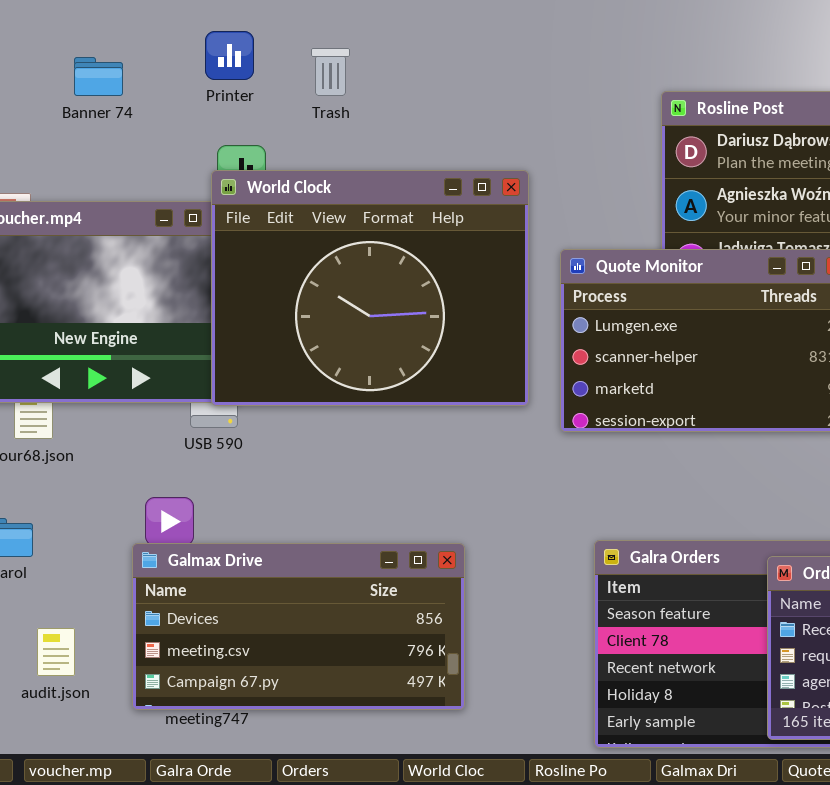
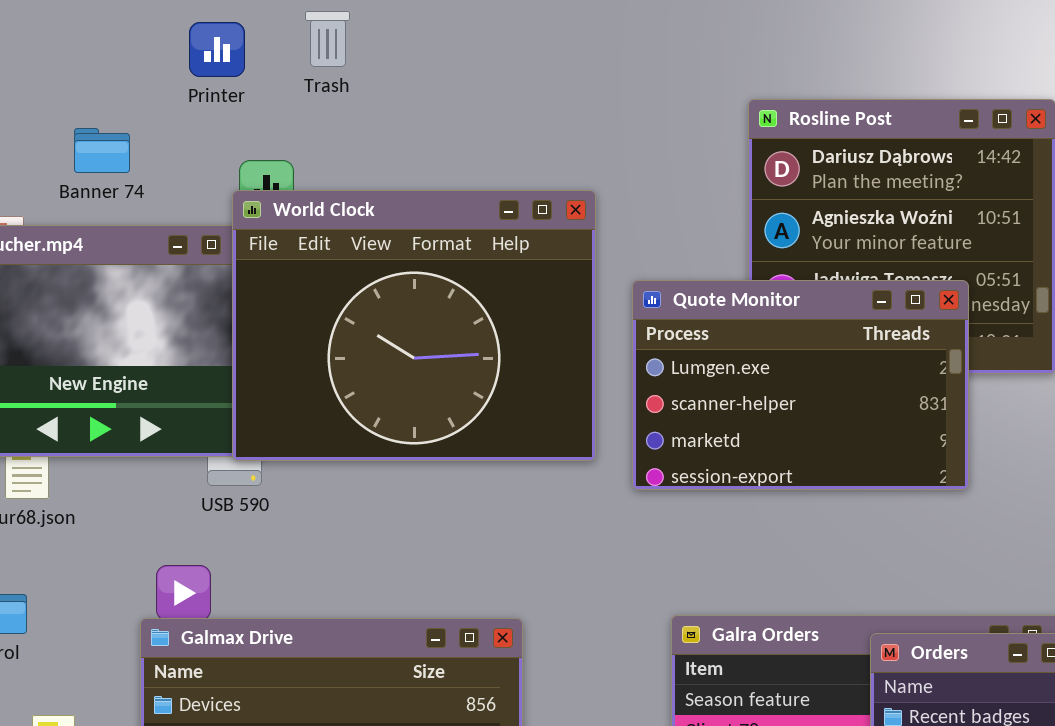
Printer: [205,31,254,80] -> [189,22,245,77], moved
Trash: [311,48,350,96] -> [305,11,350,67], moved
Banner 74: [74,57,123,96] -> [74,128,130,173], moved

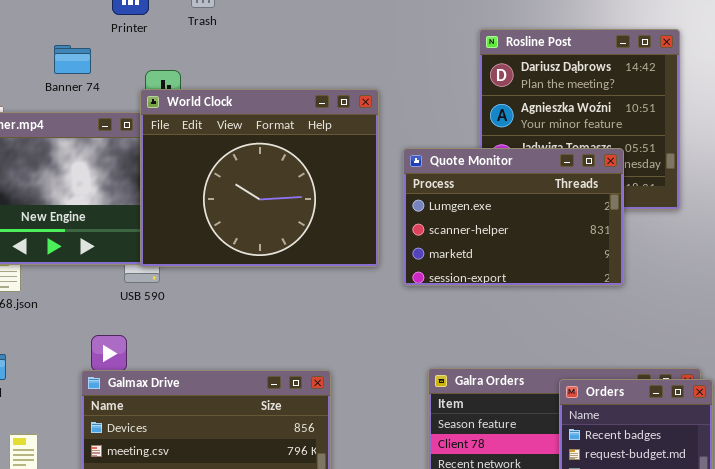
Banner 74: [74,128,130,173] -> [54,45,91,74], moved

